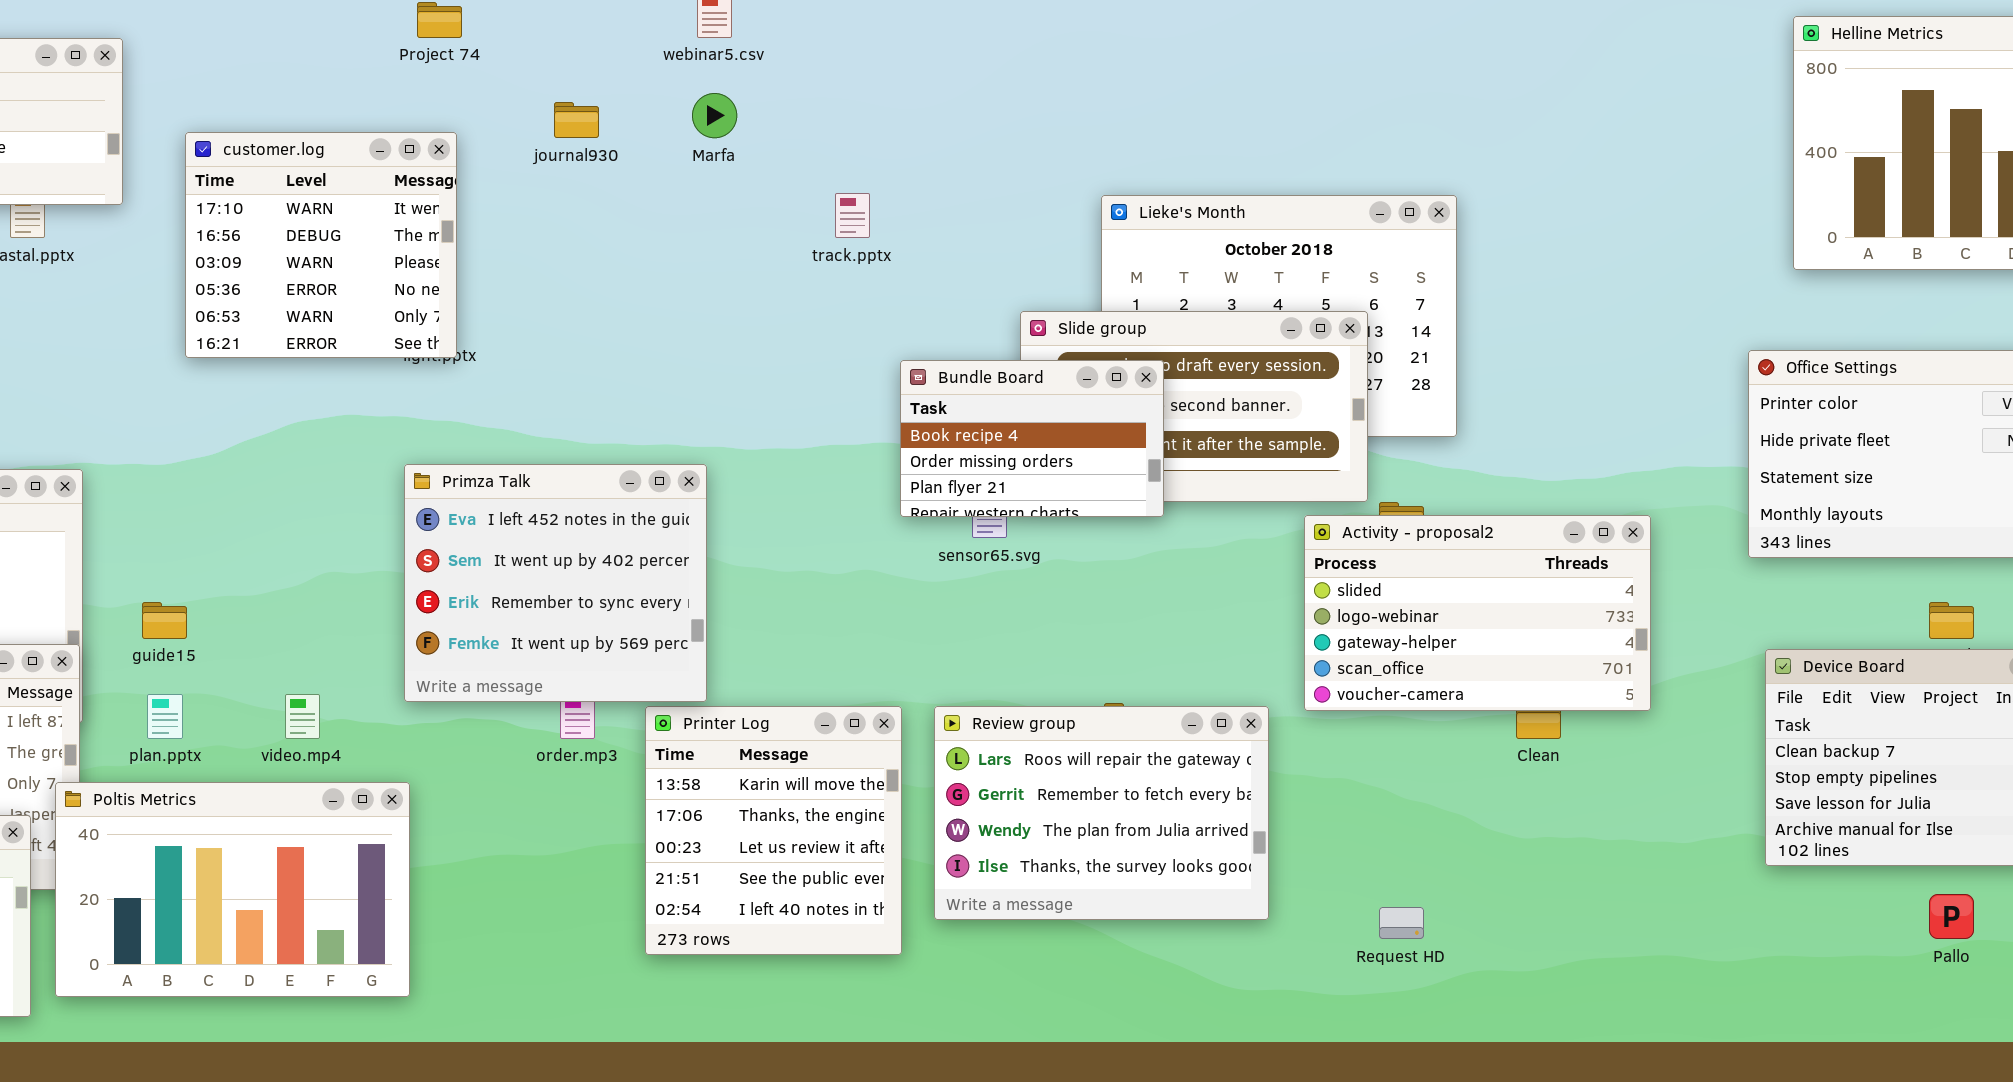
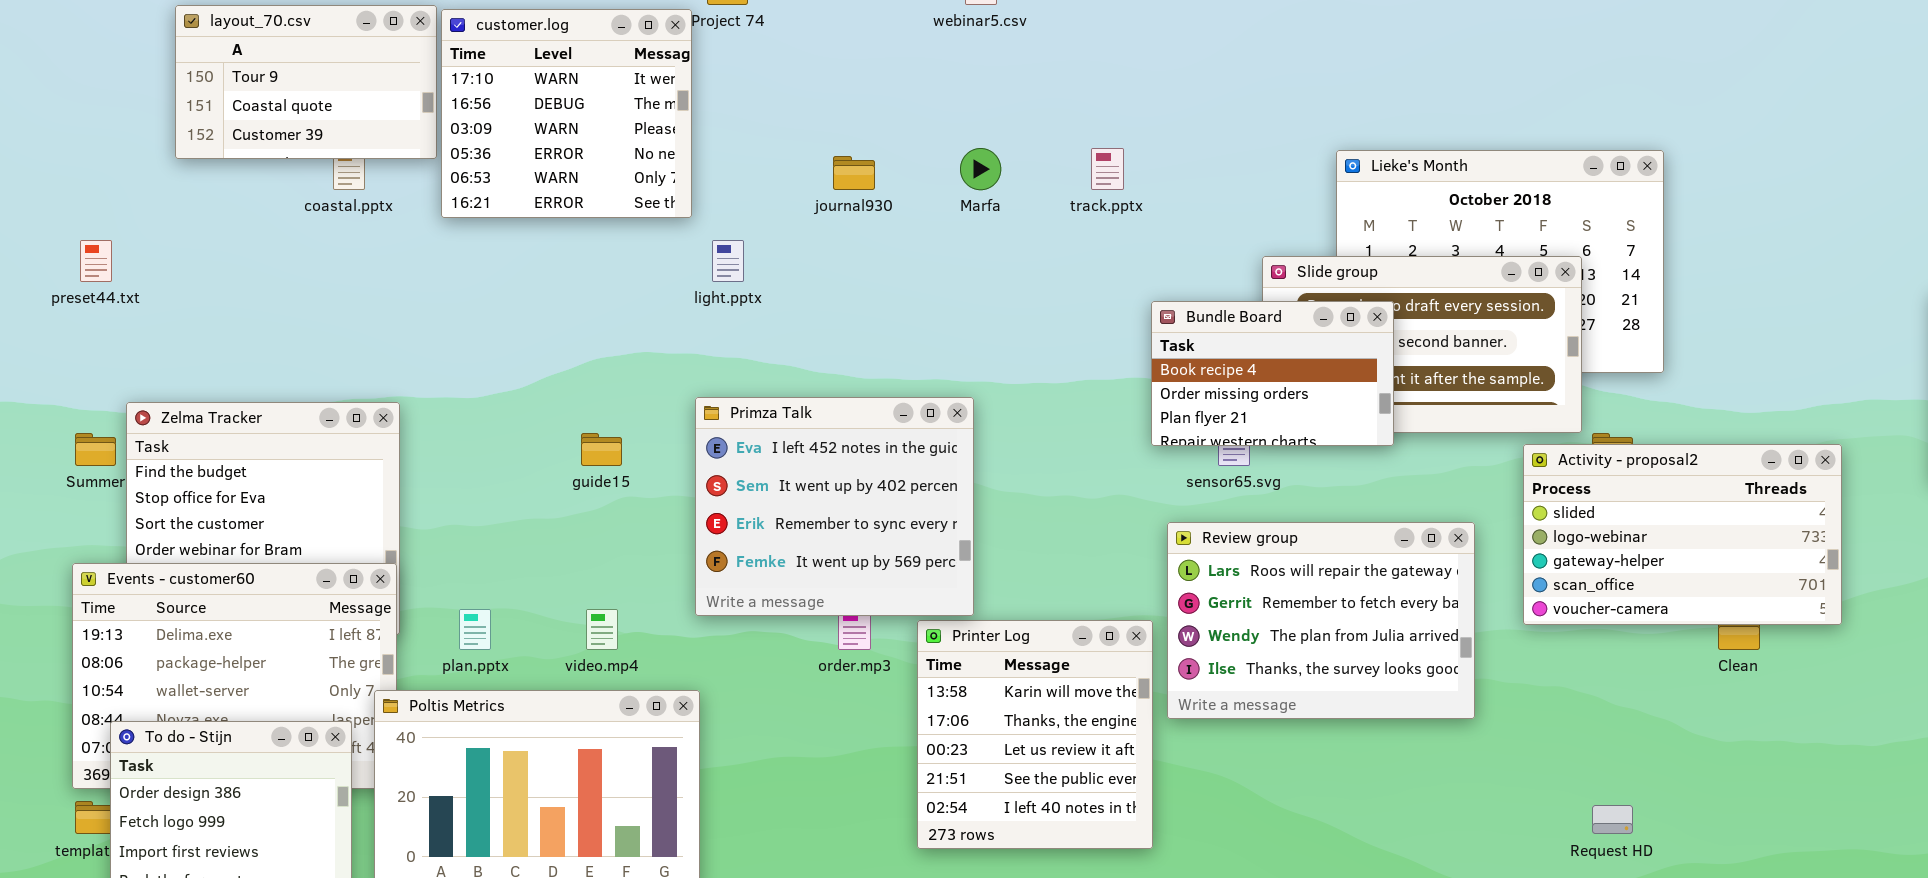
Marfa: [692,93,737,138] -> [960,148,1001,190], moved
journal930: [554,102,599,138] -> [833,156,875,190], moved
customer.log: [185,132,457,358] -> [441,9,692,218], moved
guide15: [142,602,187,639] -> [581,433,622,466], moved
Review group: [934,706,1269,920] -> [1167,522,1475,719], moved

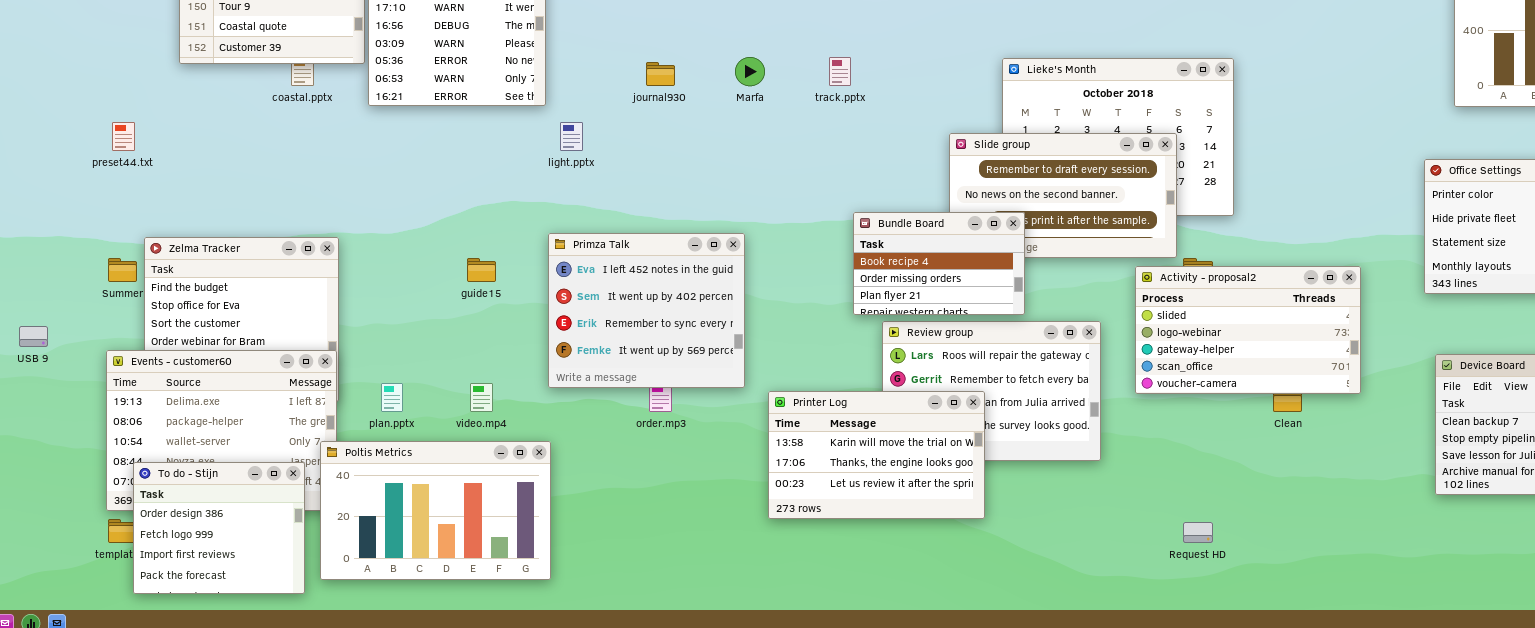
Bundle Board: [1151,301,1394,446] -> [853,212,1025,315], moved
Printer Log: [917,620,1153,849] -> [768,391,985,519], moved, resized

